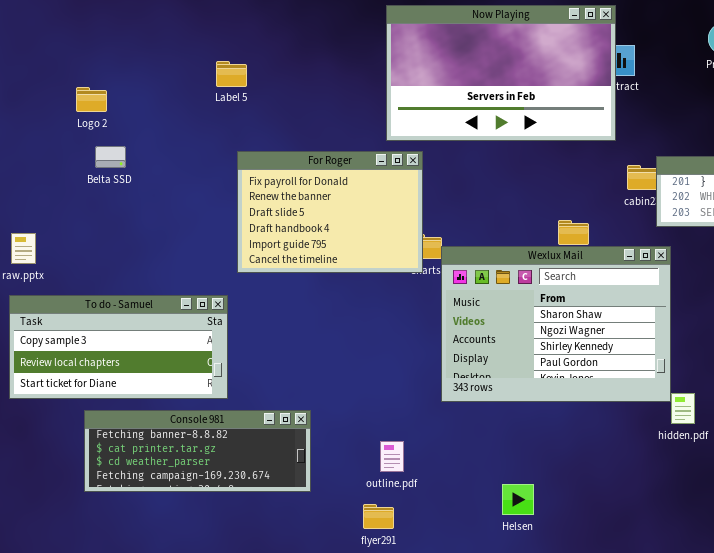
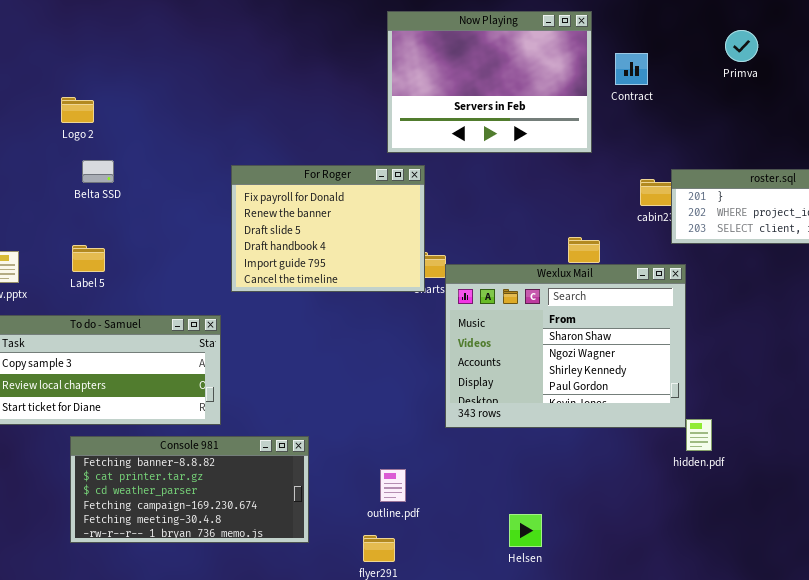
Now Playing: [386,5,616,141] -> [387,11,592,153], resized
Label 5: [216,61,247,87] -> [72,245,105,272], moved
Console 981: [84,410,311,492] -> [70,436,309,543], resized

